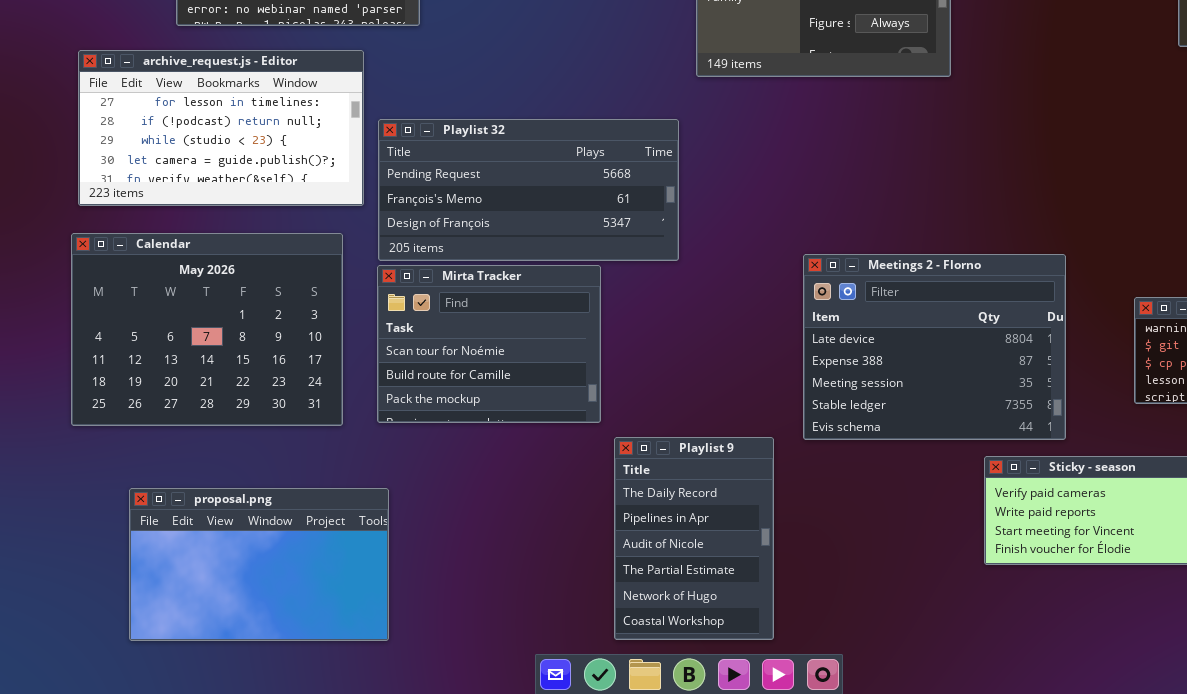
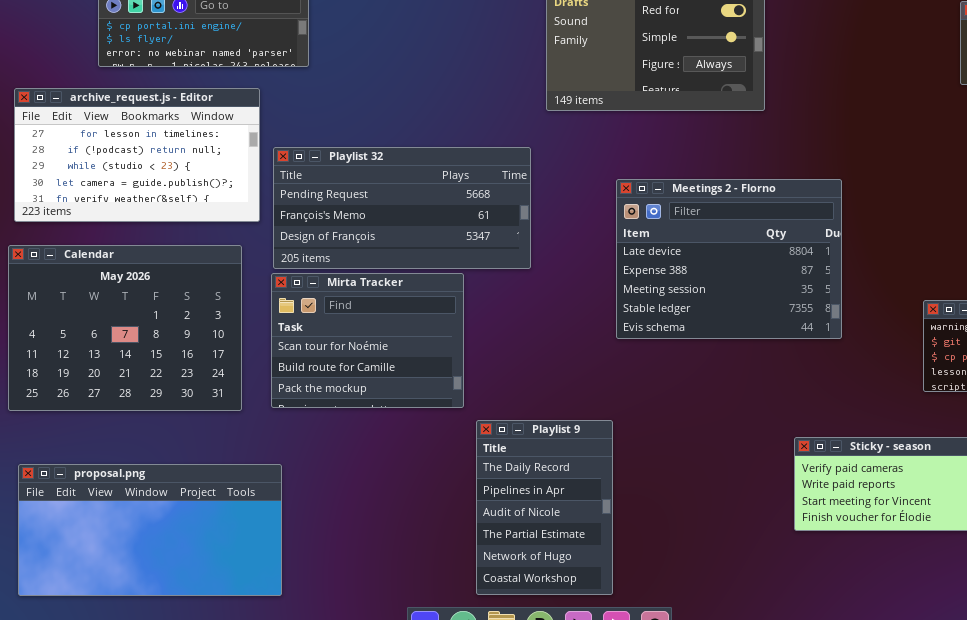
Meetings 2 - Florno: [803,254,1066,440] -> [616,179,842,339], moved
proposal.png: [129,488,389,641] -> [18,464,282,596], resized

